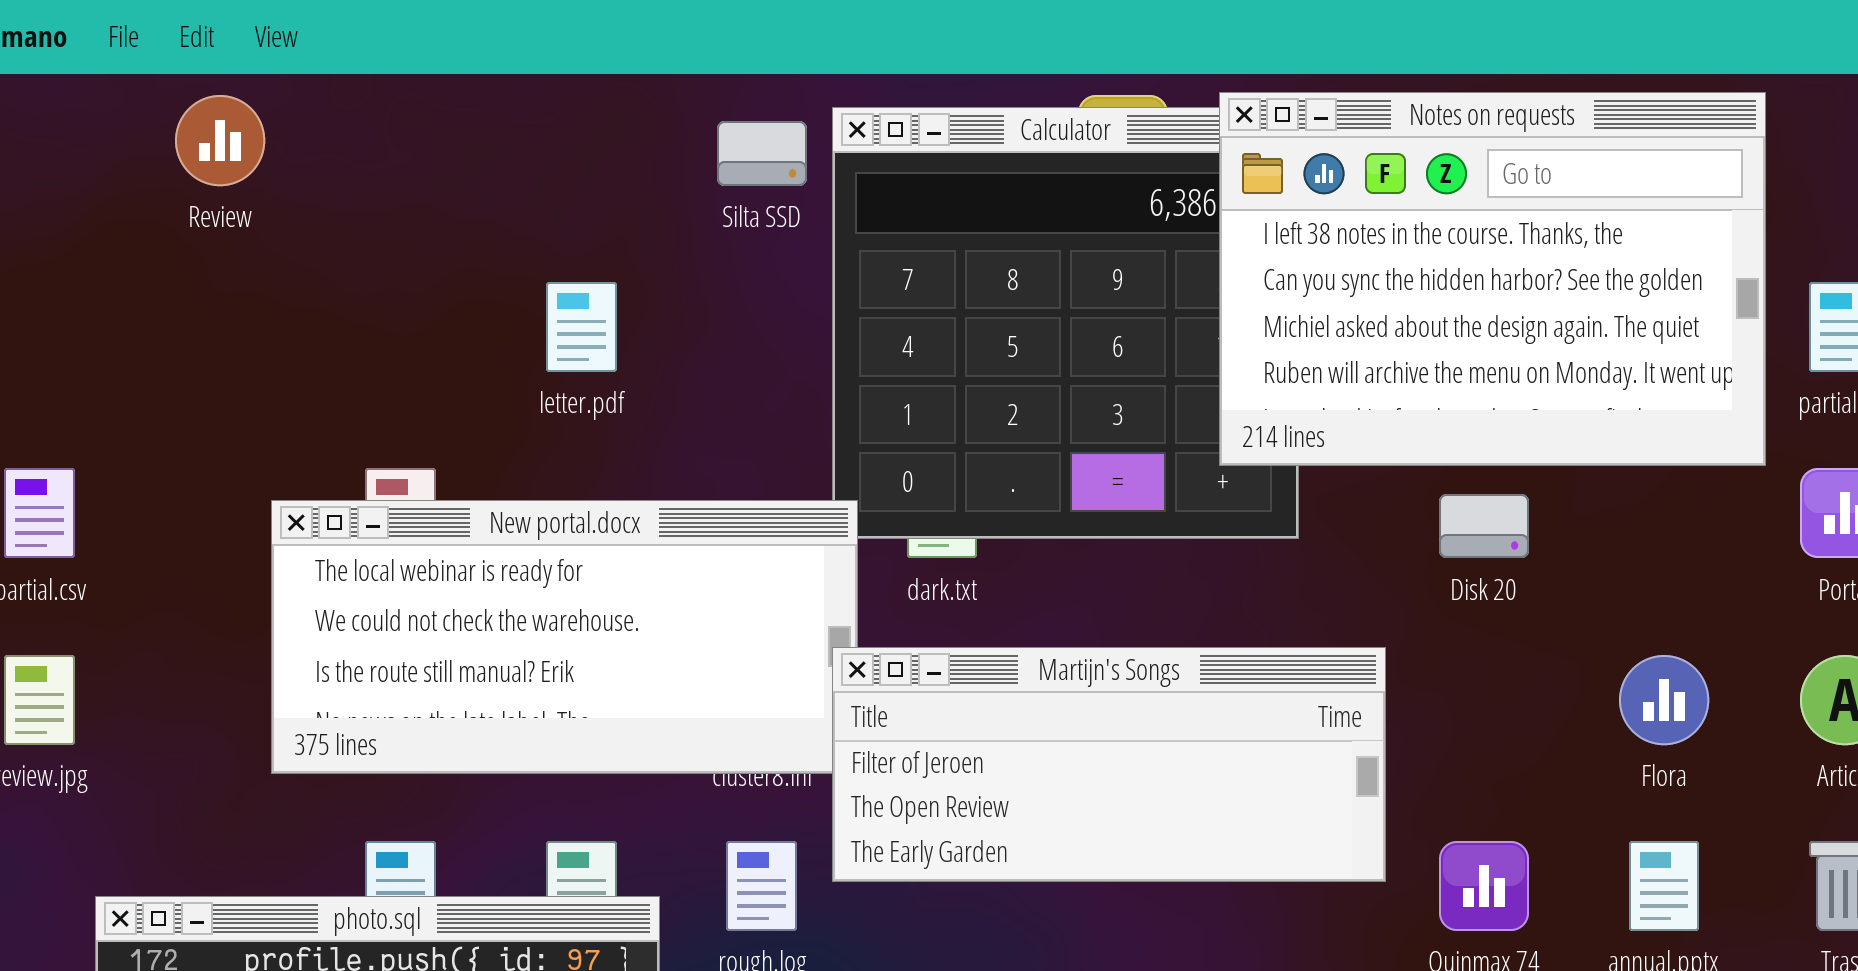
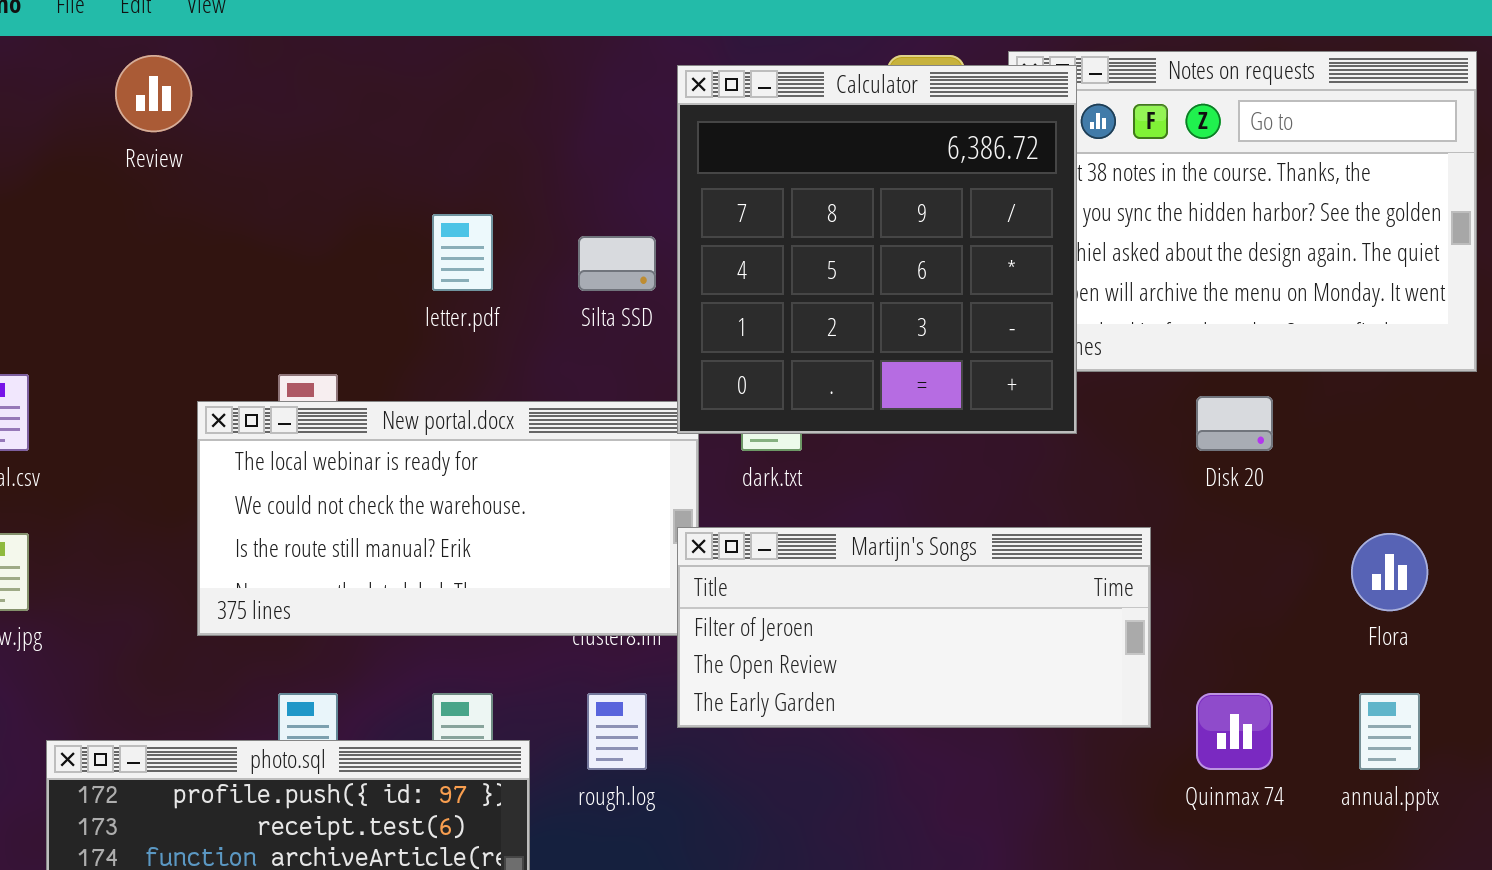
Calculator: [832,107,1299,539] -> [677,65,1077,434], raised
Silta SSD: [717,121,807,186] -> [578,236,656,291], moved

